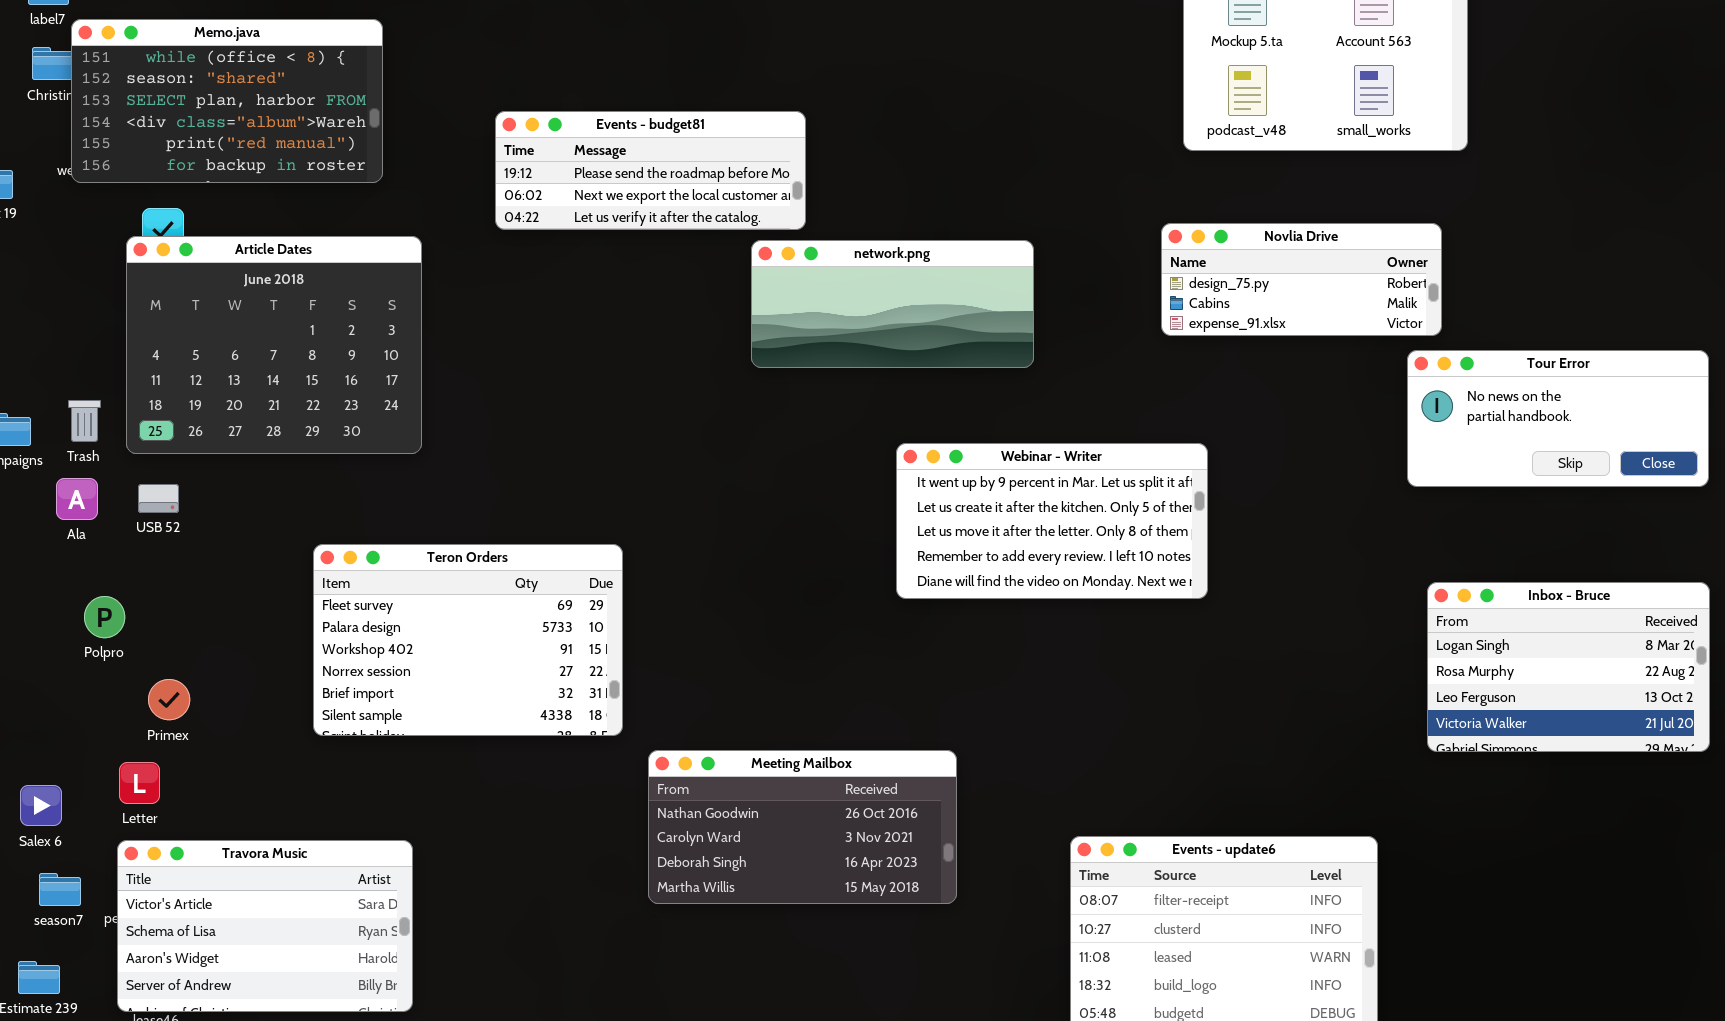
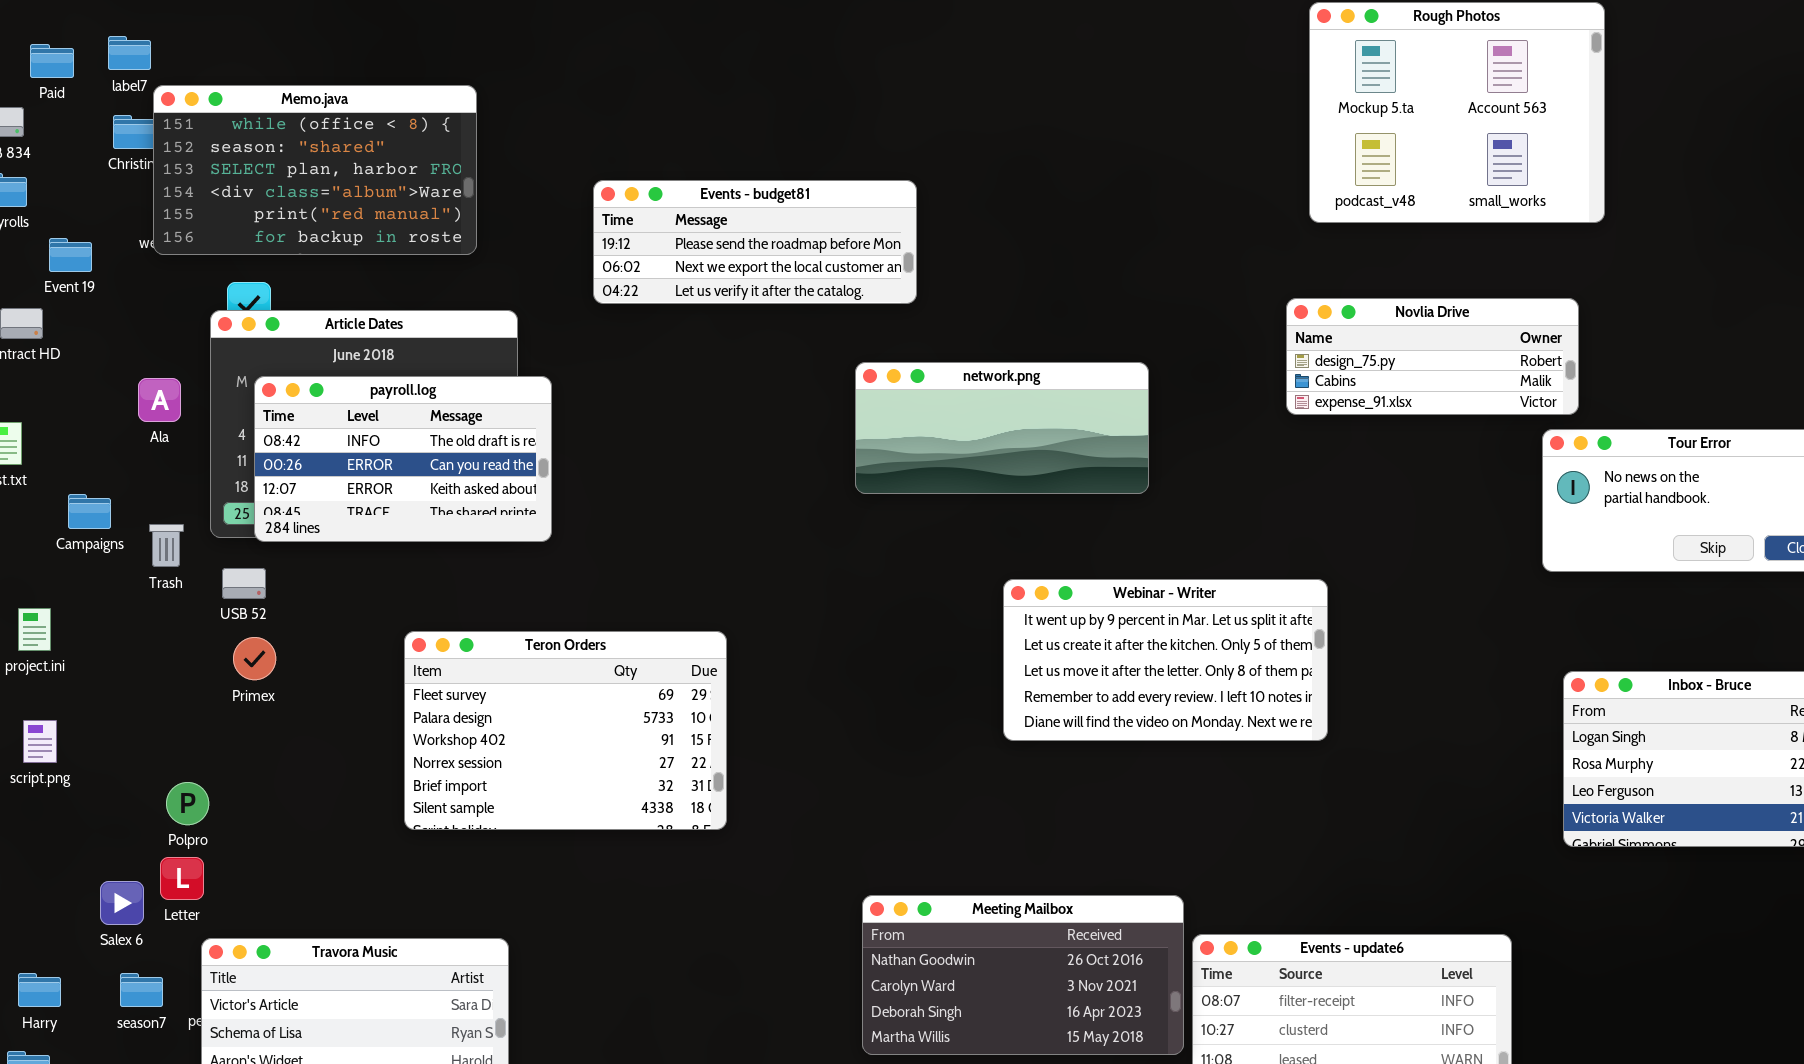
network.png: [751,240,1034,368] -> [855,362,1149,494], moved
payroll.log: none -> [254,376,552,542], opened
Trash: [68,400,101,442] -> [149,524,184,567], moved
Webinar - Writer: [896,443,1208,599] -> [1003,579,1328,741], moved
Ala: [56,478,98,520] -> [138,378,181,422], moved
Polpro: [84,596,125,638] -> [166,782,209,825], moved
Primex: [148,679,190,720] -> [233,637,276,680], moved
Meeting Mailbox: [648,750,957,904] -> [862,895,1184,1055], moved
Letter: [119,762,160,804] -> [160,857,204,900], moved

